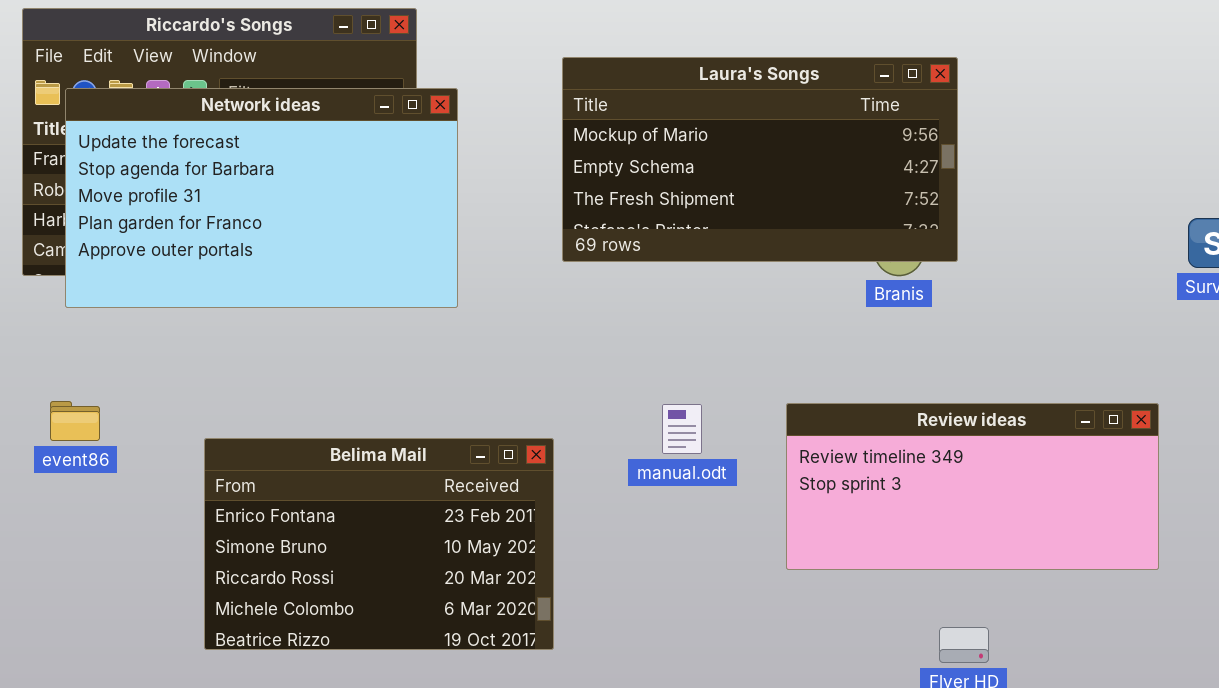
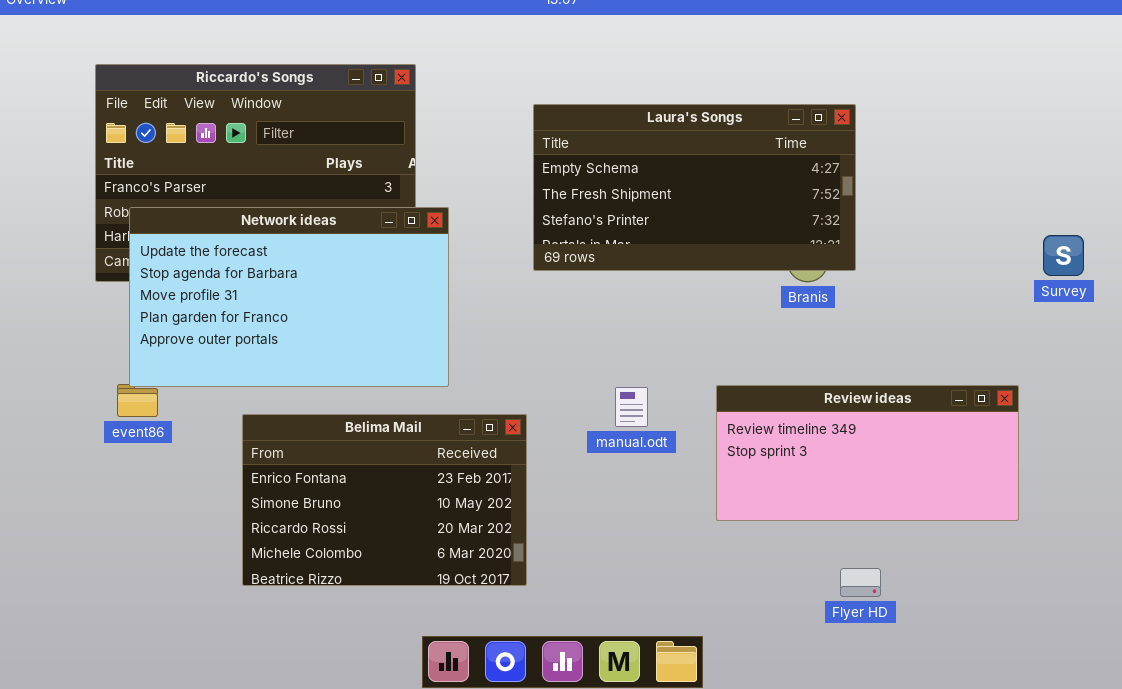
Laura's Songs: [562,57,958,262] -> [533,104,856,271], scrolled down 1 row
Network ideas: [65,88,458,308] -> [129,207,449,387], moved

